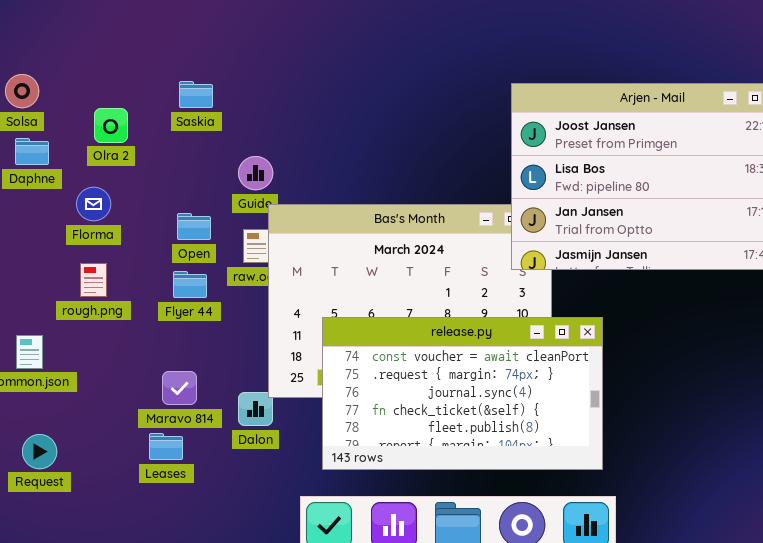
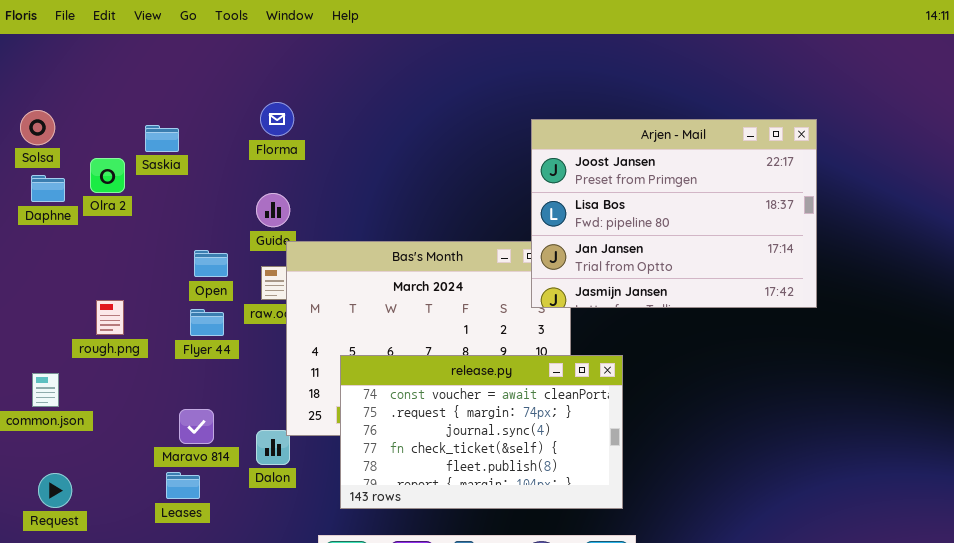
Saskia: [179,81,213,108] -> [145,125,179,152], moved
Olra 2: [94,108,128,143] -> [90,158,125,193], moved
Florma: [76,187,111,221] -> [260,102,294,136], moved

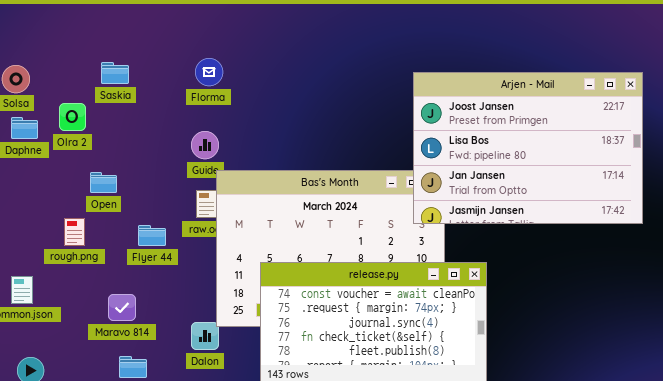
Saskia: [145,125,179,152] -> [101,62,129,84], moved
Open: [194,250,228,277] -> [90,172,117,193], moved
Maravo 814: [179,409,214,444] -> [108,294,136,321], moved

